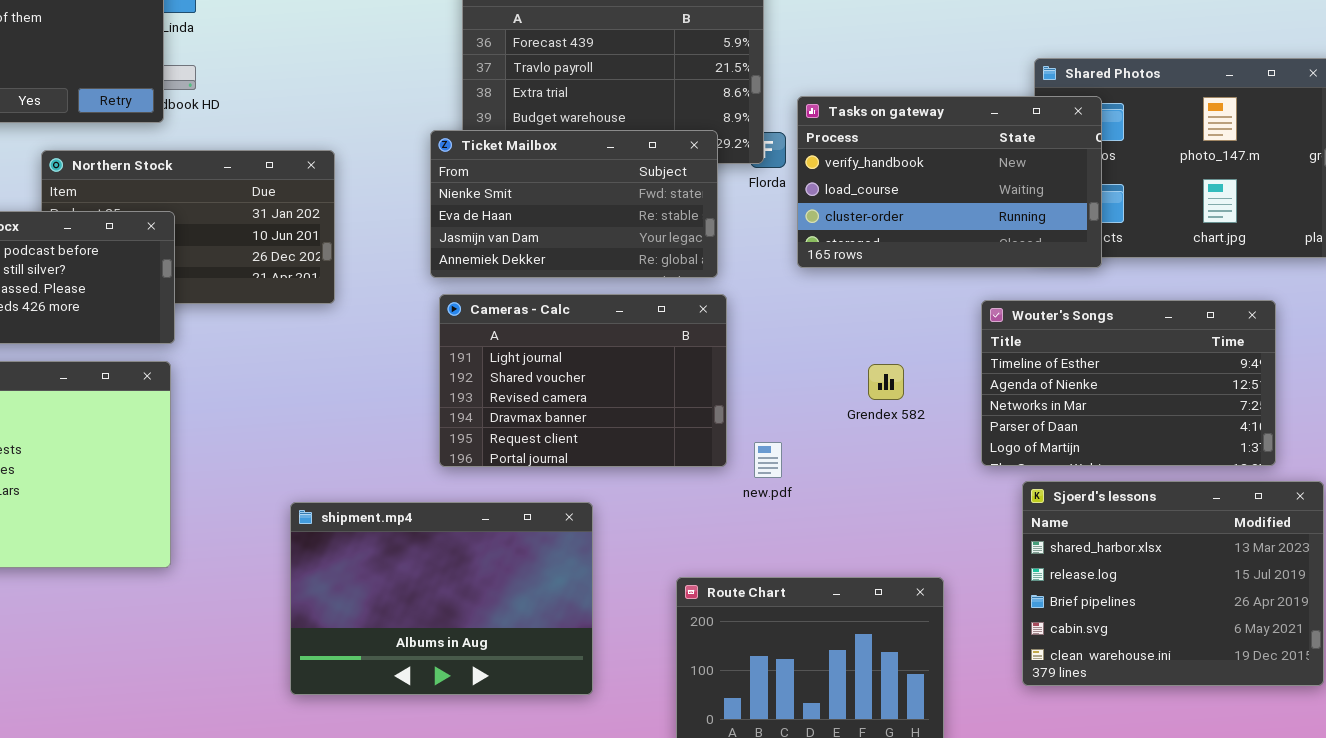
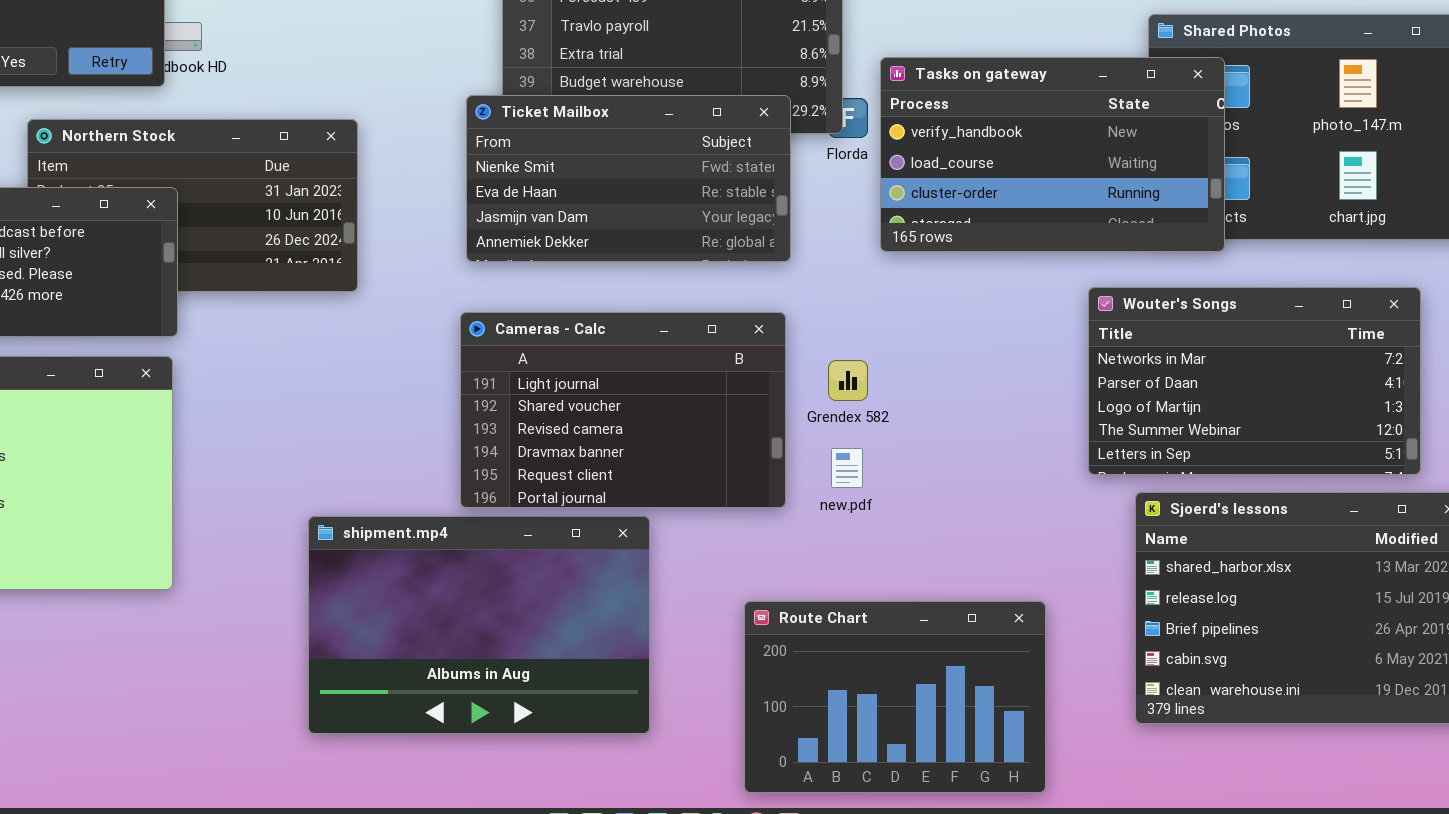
Cameras - Calc: [439,294,727,467] -> [460,312,786,508], moved
Wouter's Songs: [981,300,1276,466] -> [1088,287,1421,475], scrolled down 2 rows
Grendex 582: [868,364,904,400] -> [828,360,868,401], moved

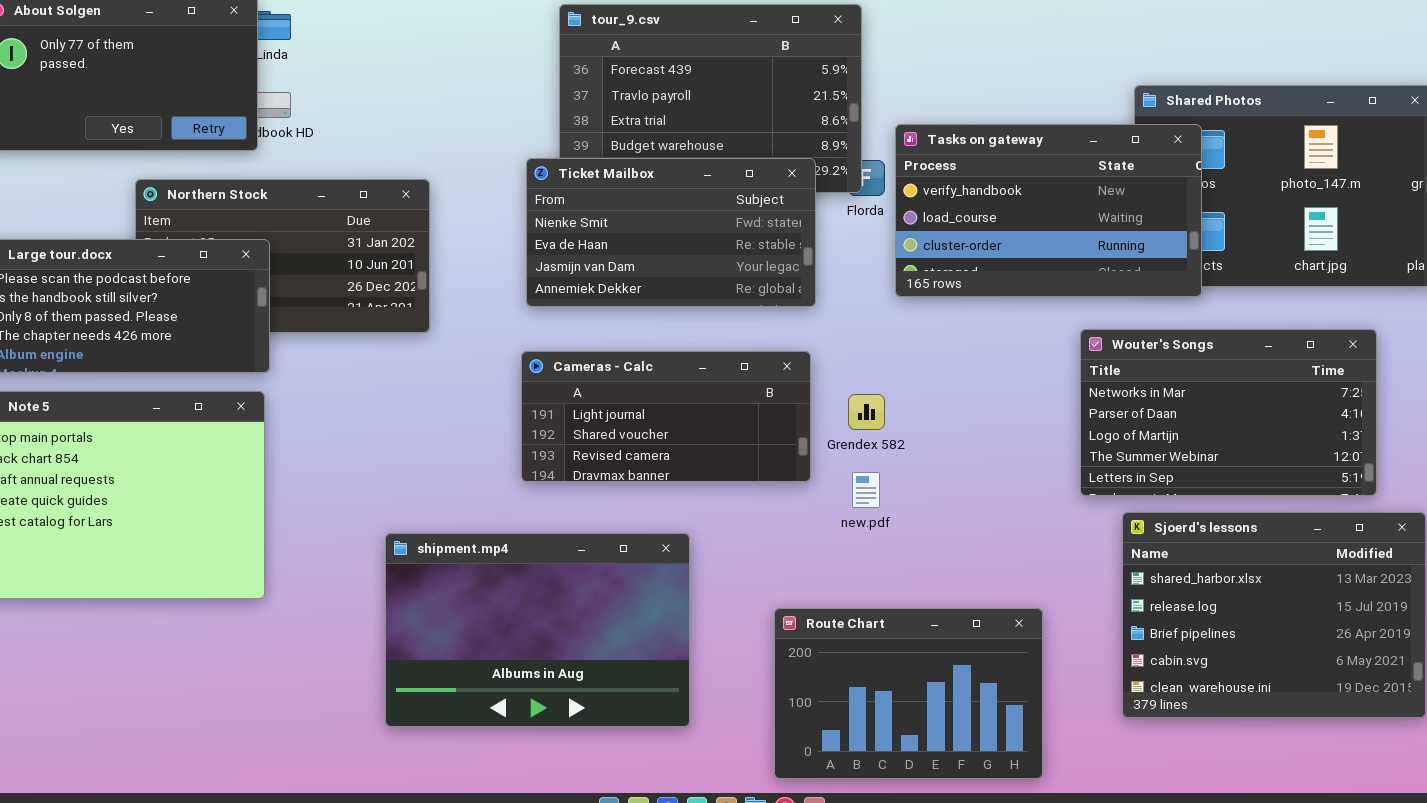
Cameras - Calc: [460,312,786,508] -> [521,351,811,482], resized

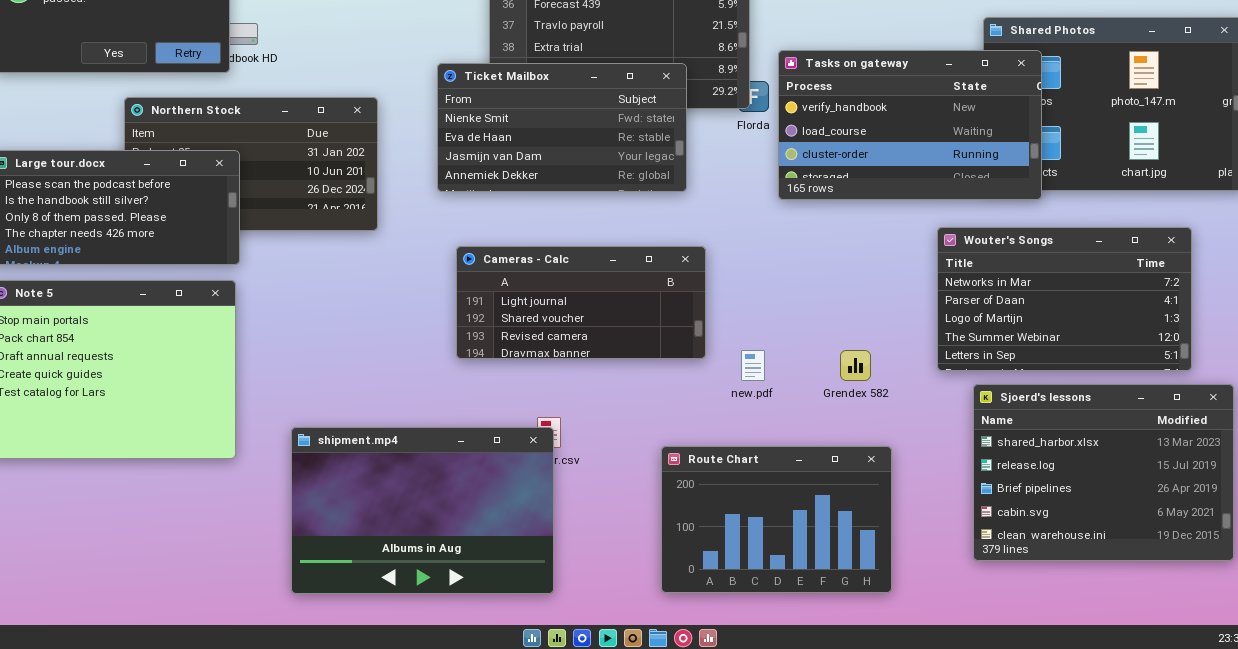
Ticket Mailbox: [526,158,816,307] -> [437,63,687,192], moved
Grendex 582: [848,394,885,430] -> [840,350,871,381], moved
shipment.mp4: [385,533,690,727] -> [291,427,554,594], moved
Route Chart: [774,608,1043,779] -> [661,446,892,593], moved

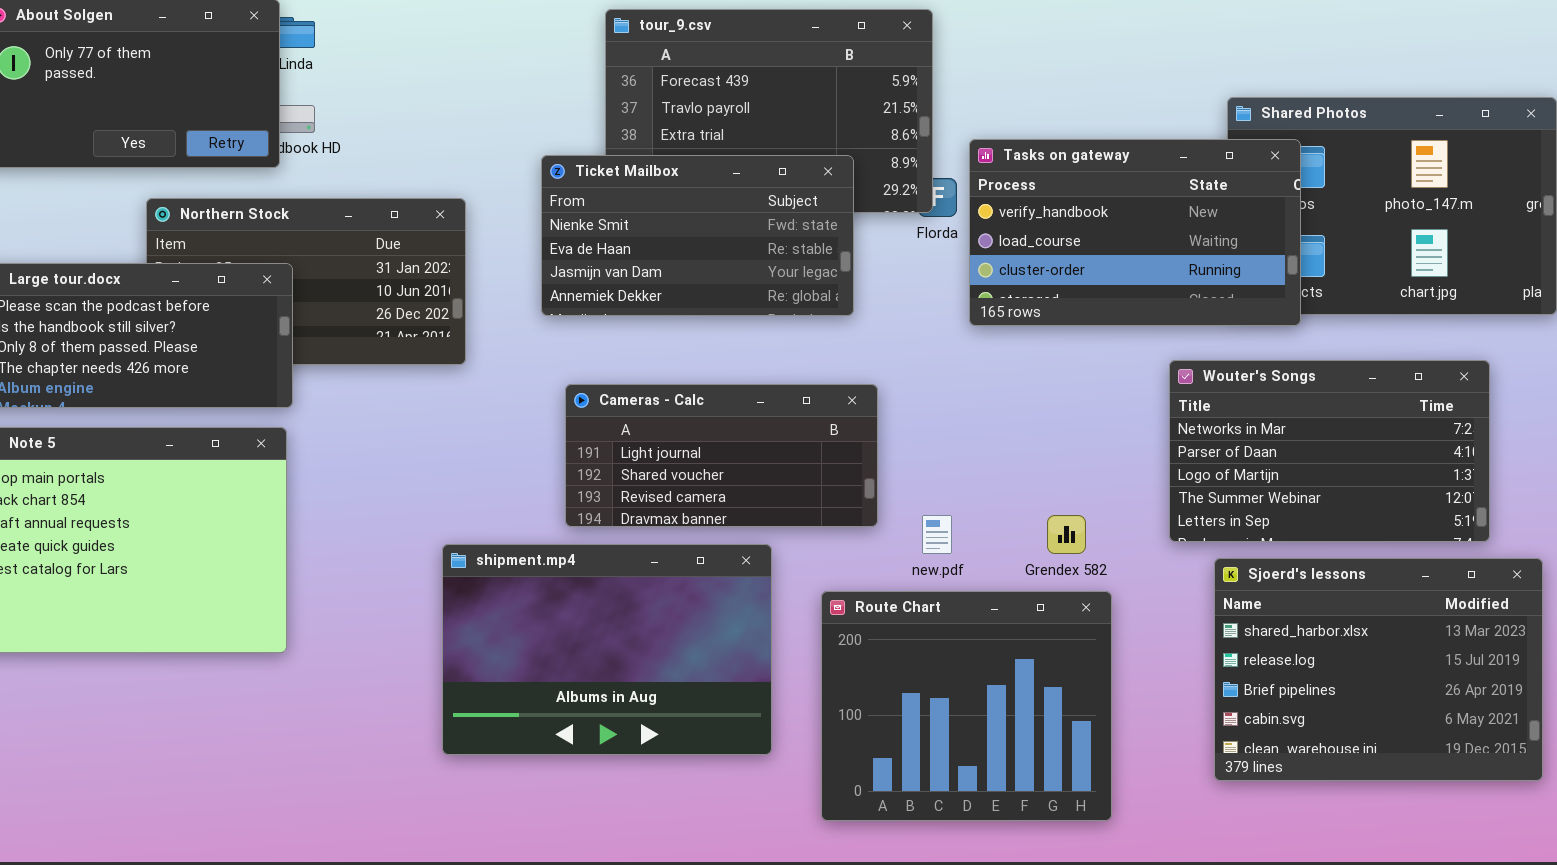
shipment.mp4: [291,427,554,594] -> [442,544,772,755], moved
Route Chart: [661,446,892,593] -> [821,591,1112,821], resized

